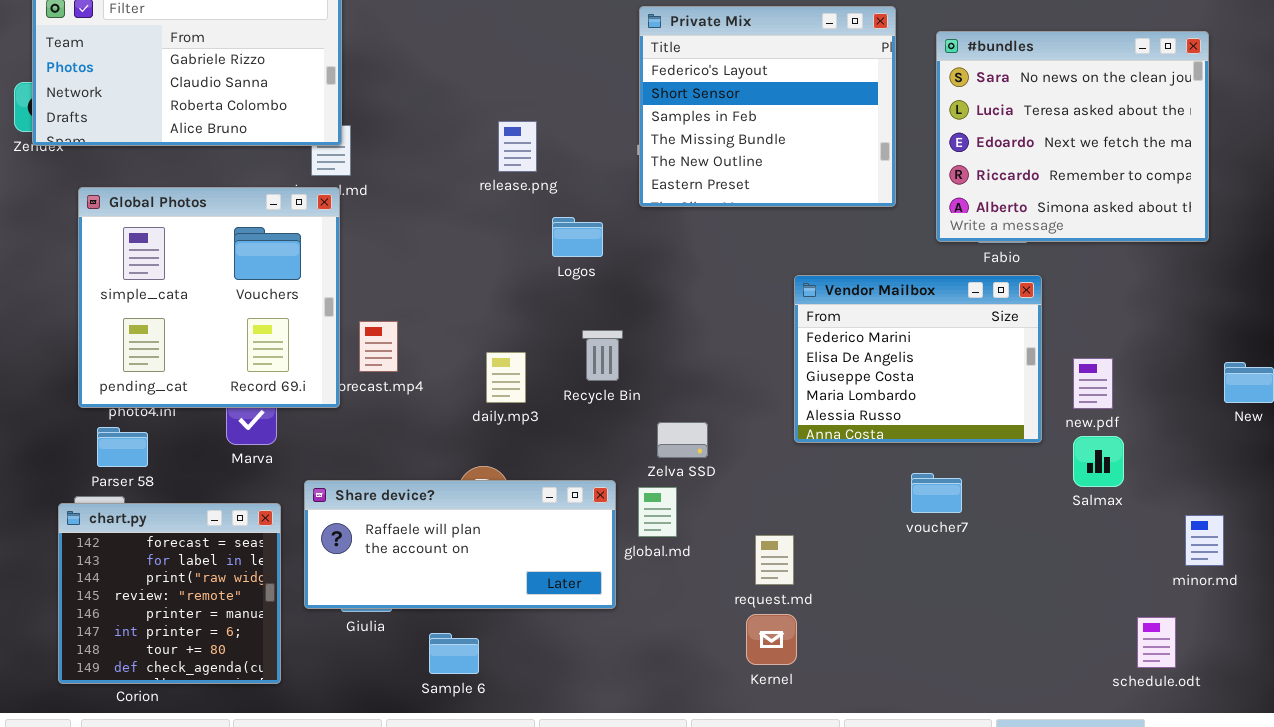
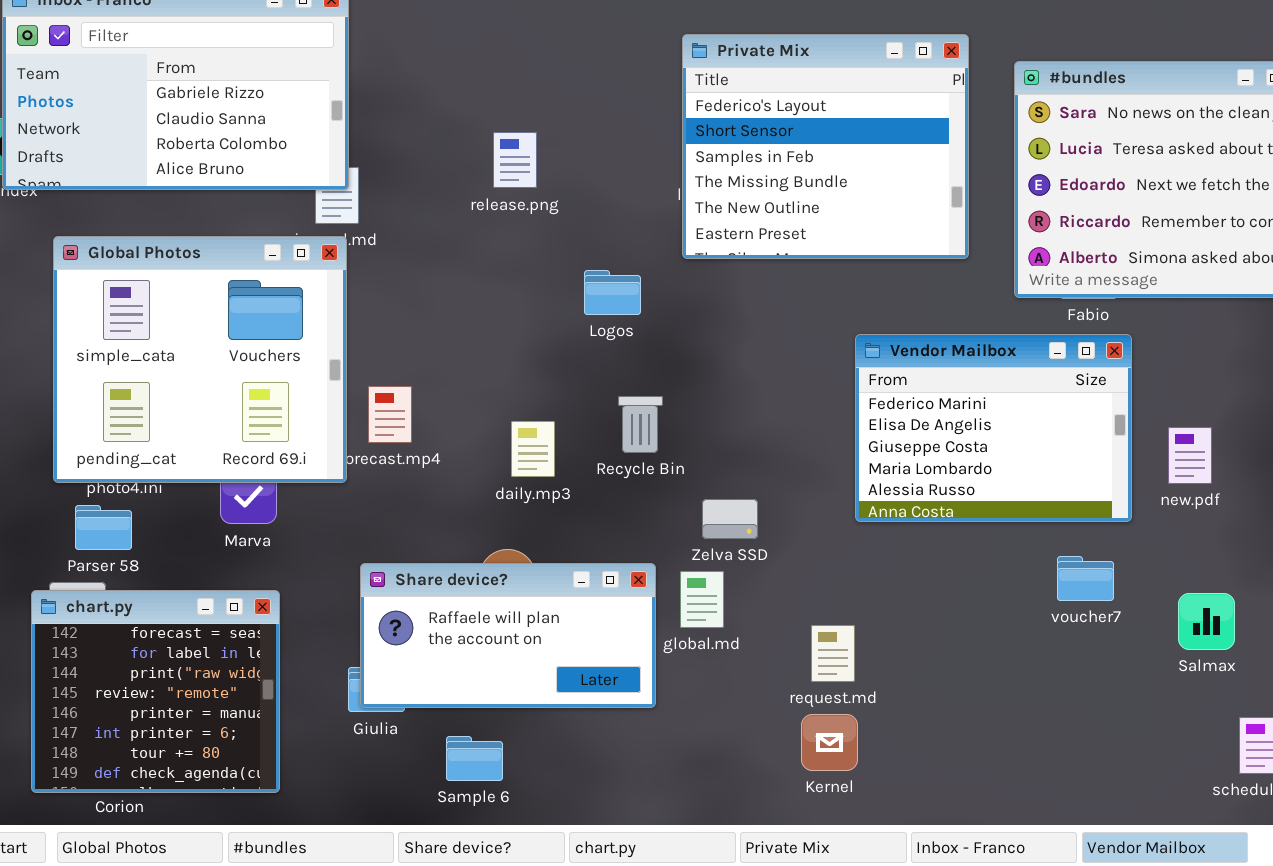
release.png: [498,121,537,172] -> [493,132,537,188], moved
Salmax: [1073,436,1124,487] -> [1178,593,1235,650], moved
voucher7: [911,473,962,513] -> [1057,556,1114,601], moved
Share device?: [304,480,616,609] -> [360,563,656,708], resized

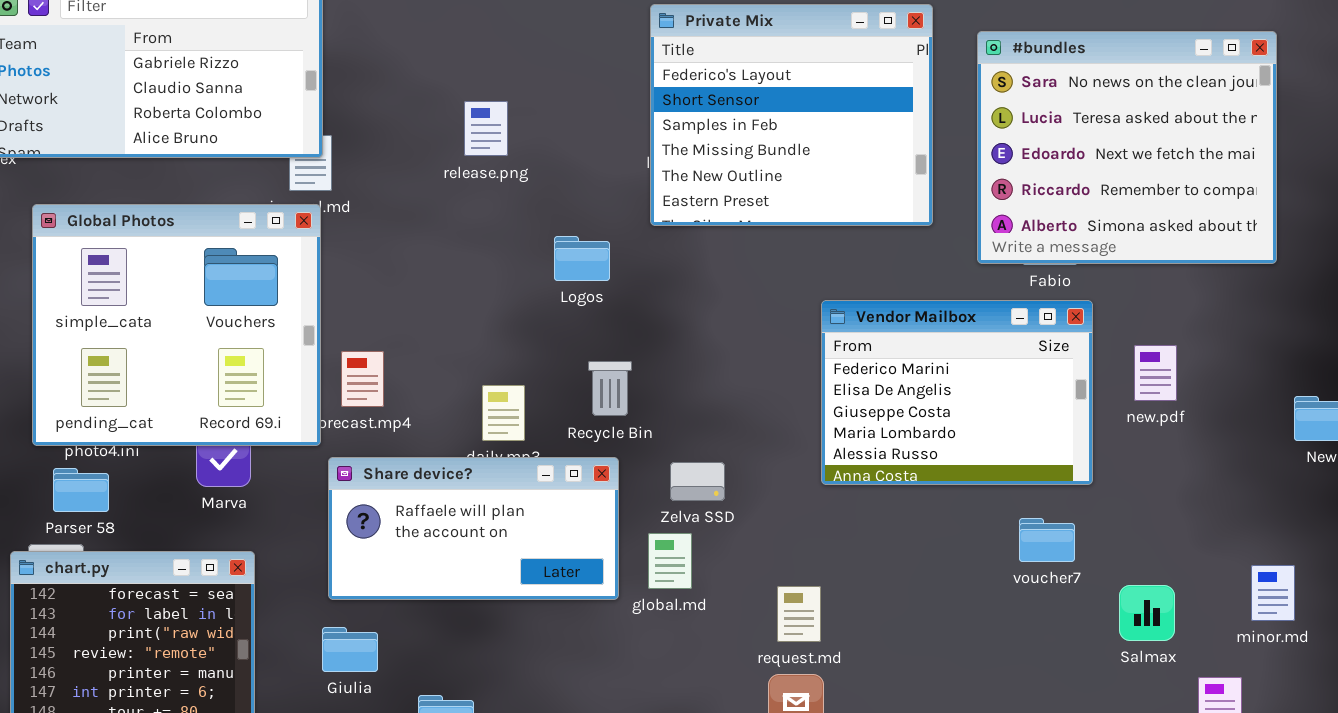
new.pdf: [1168,427,1212,484] -> [1134,345,1177,401], moved
Share device?: [360,563,656,708] -> [328,457,619,600], moved
Salmax: [1178,593,1235,650] -> [1119,585,1175,641], moved

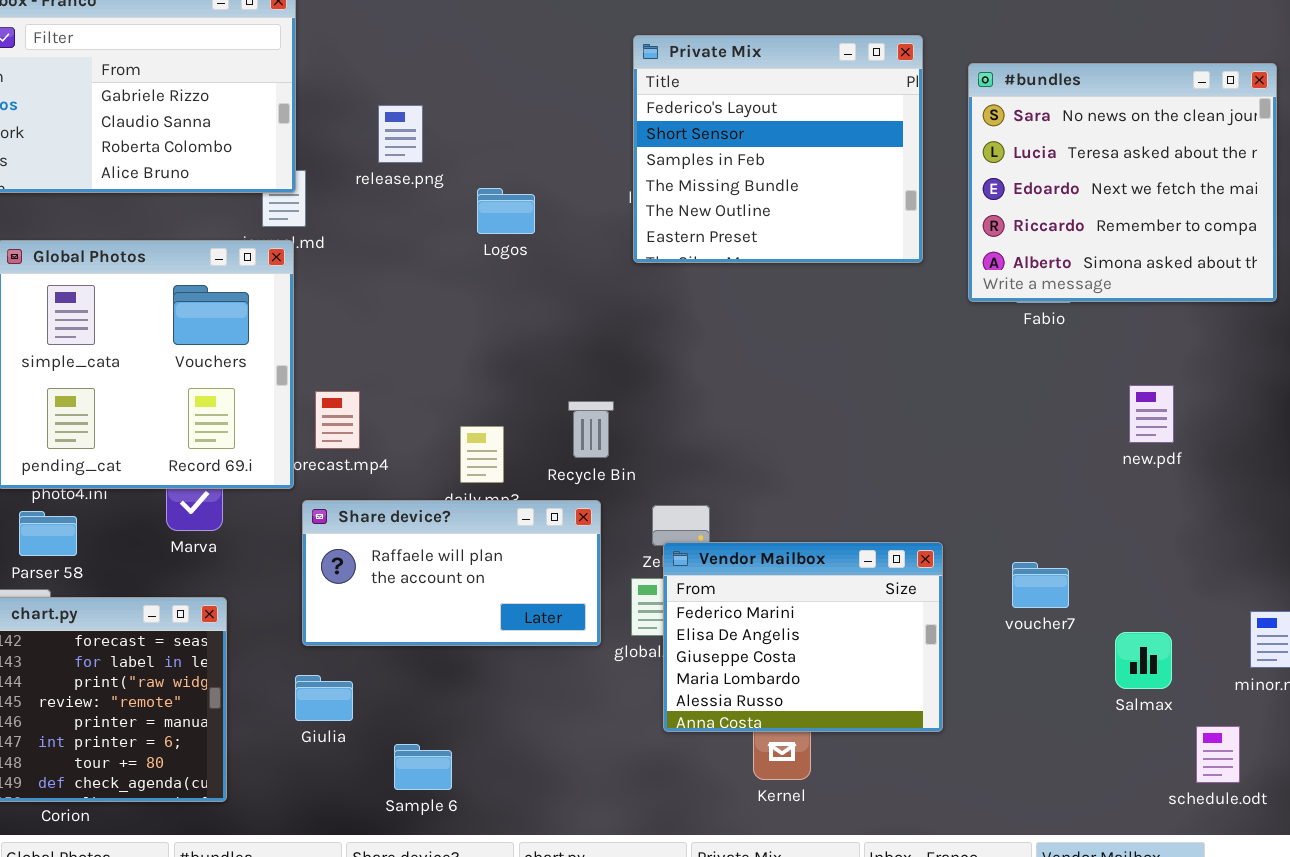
release.png: [464,101,508,156] -> [378,105,423,163], moved
Logos: [554,236,610,281] -> [477,188,535,234], moved
Vendor Mailbox: [821,300,1093,485] -> [663,542,943,732], moved

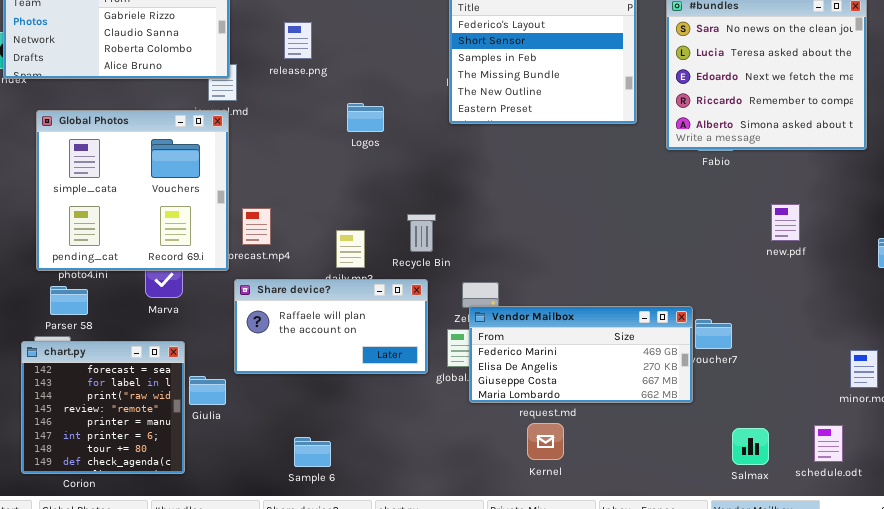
Logos: [477,188,535,234] -> [347,103,384,132], moved
Vendor Mailbox: [663,542,943,732] -> [469,306,693,403], resized
Salmax: [1115,632,1172,689] -> [732,428,769,465], moved
Giulia: [295,675,353,721] -> [189,376,226,405], moved

